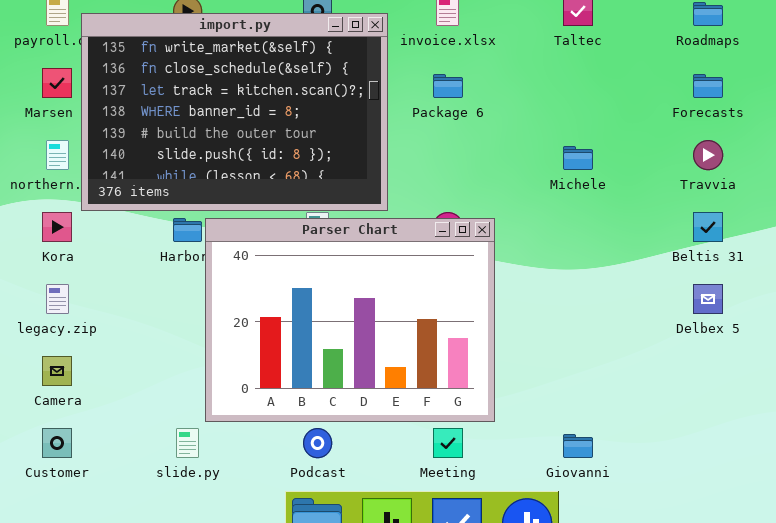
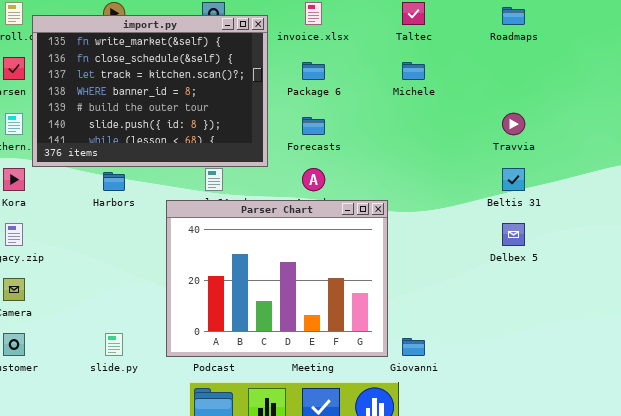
Forecasts: [693,74,723,98] -> [302,117,325,135], moved
Michele: [563,146,593,170] -> [402,62,425,80], moved
Parser Chart: [205,218,495,422] -> [166,200,388,357], moved

